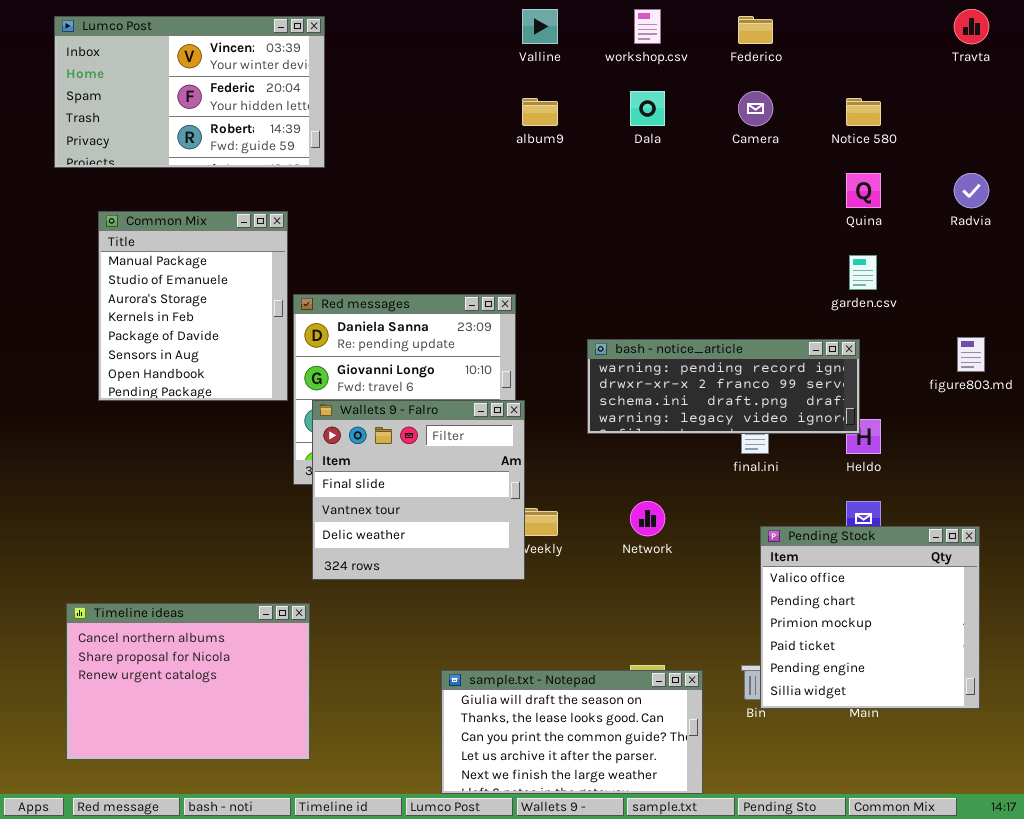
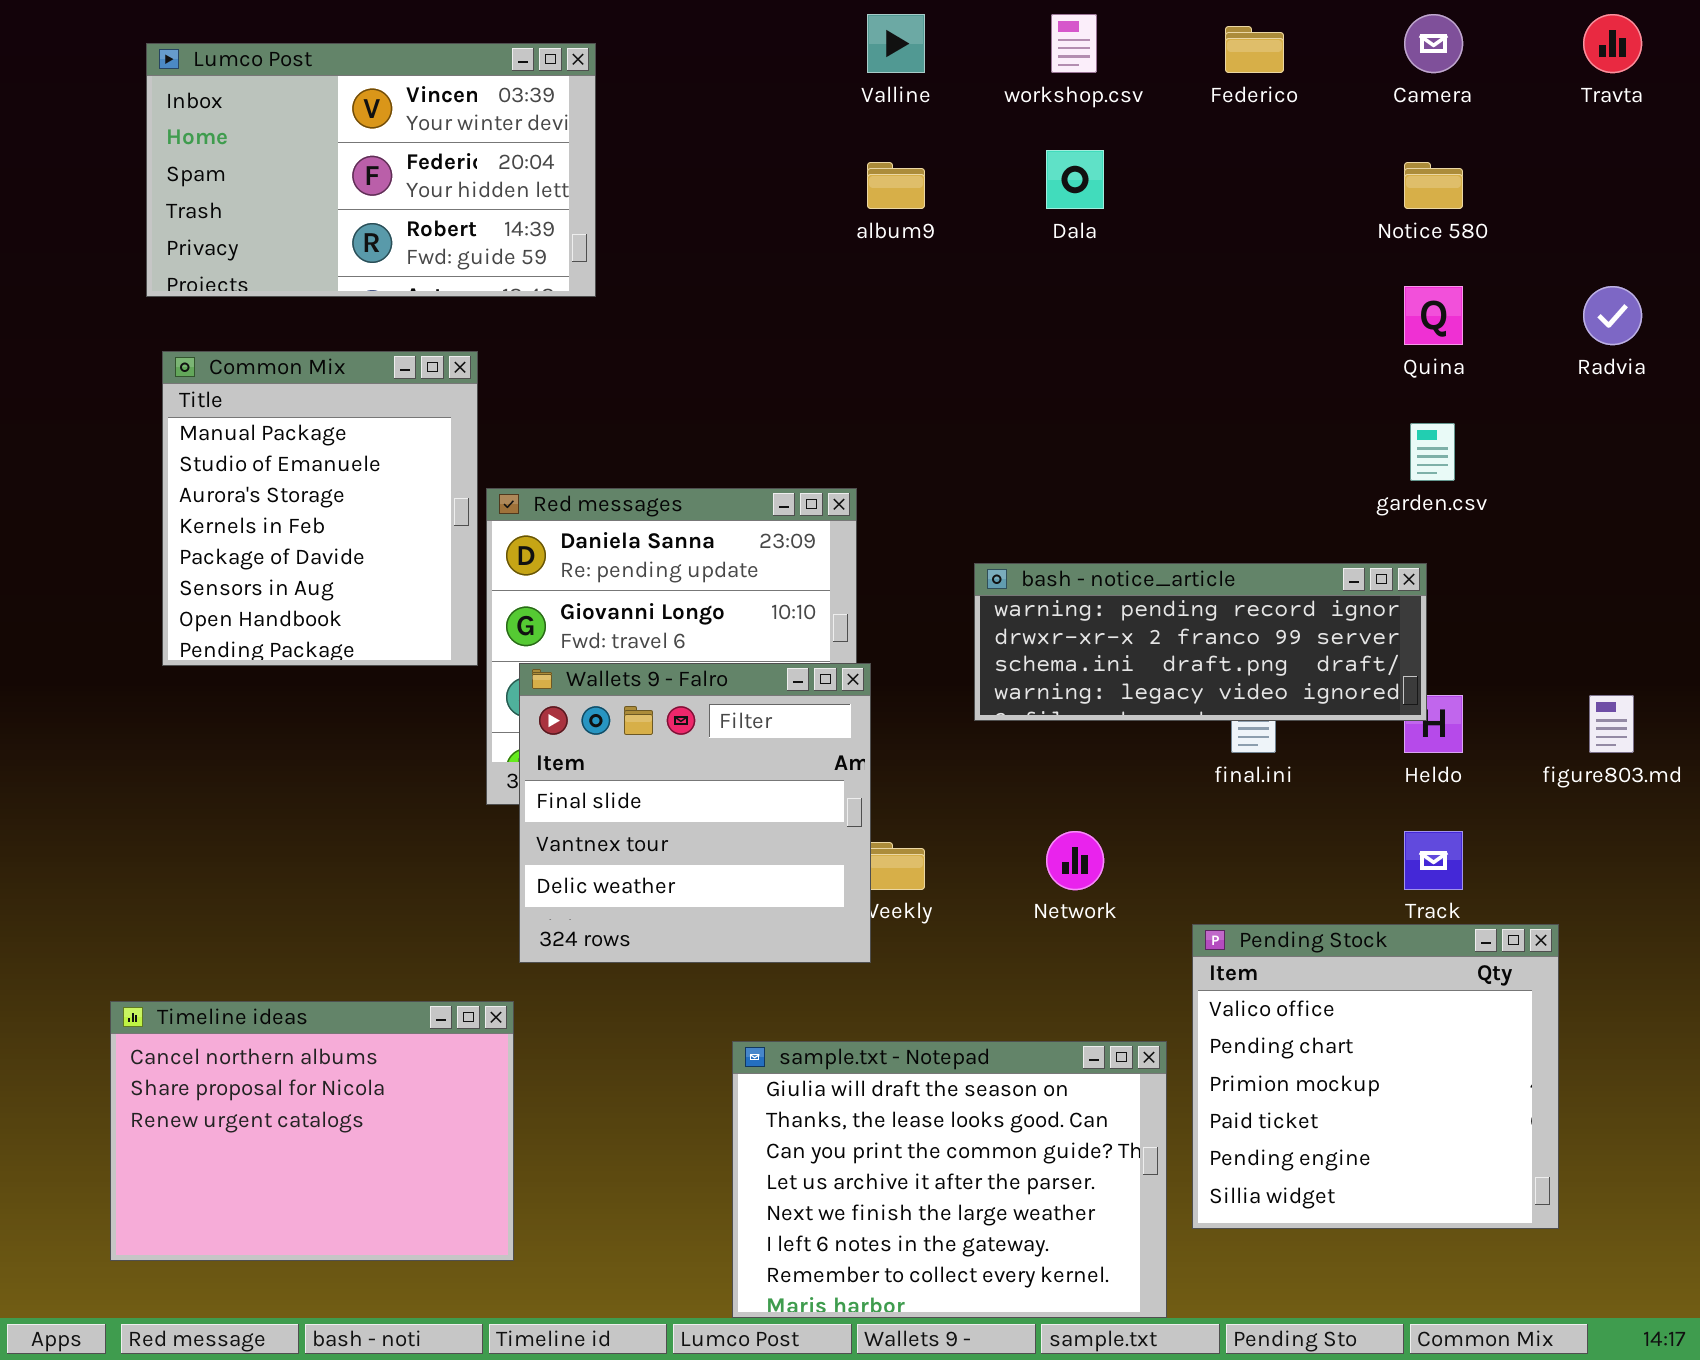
Lumco Post: [54,16,325,168] -> [146,43,596,297], moved
Camera: [738,91,773,126] -> [1404,14,1463,73], moved
figure803.md: [957,337,985,372] -> [1589,695,1634,753], moved
Pending Stock: [760,526,980,709] -> [1192,924,1559,1229], moved
sample.txt - Notepad: [441,670,703,794] -> [732,1041,1167,1318], resized

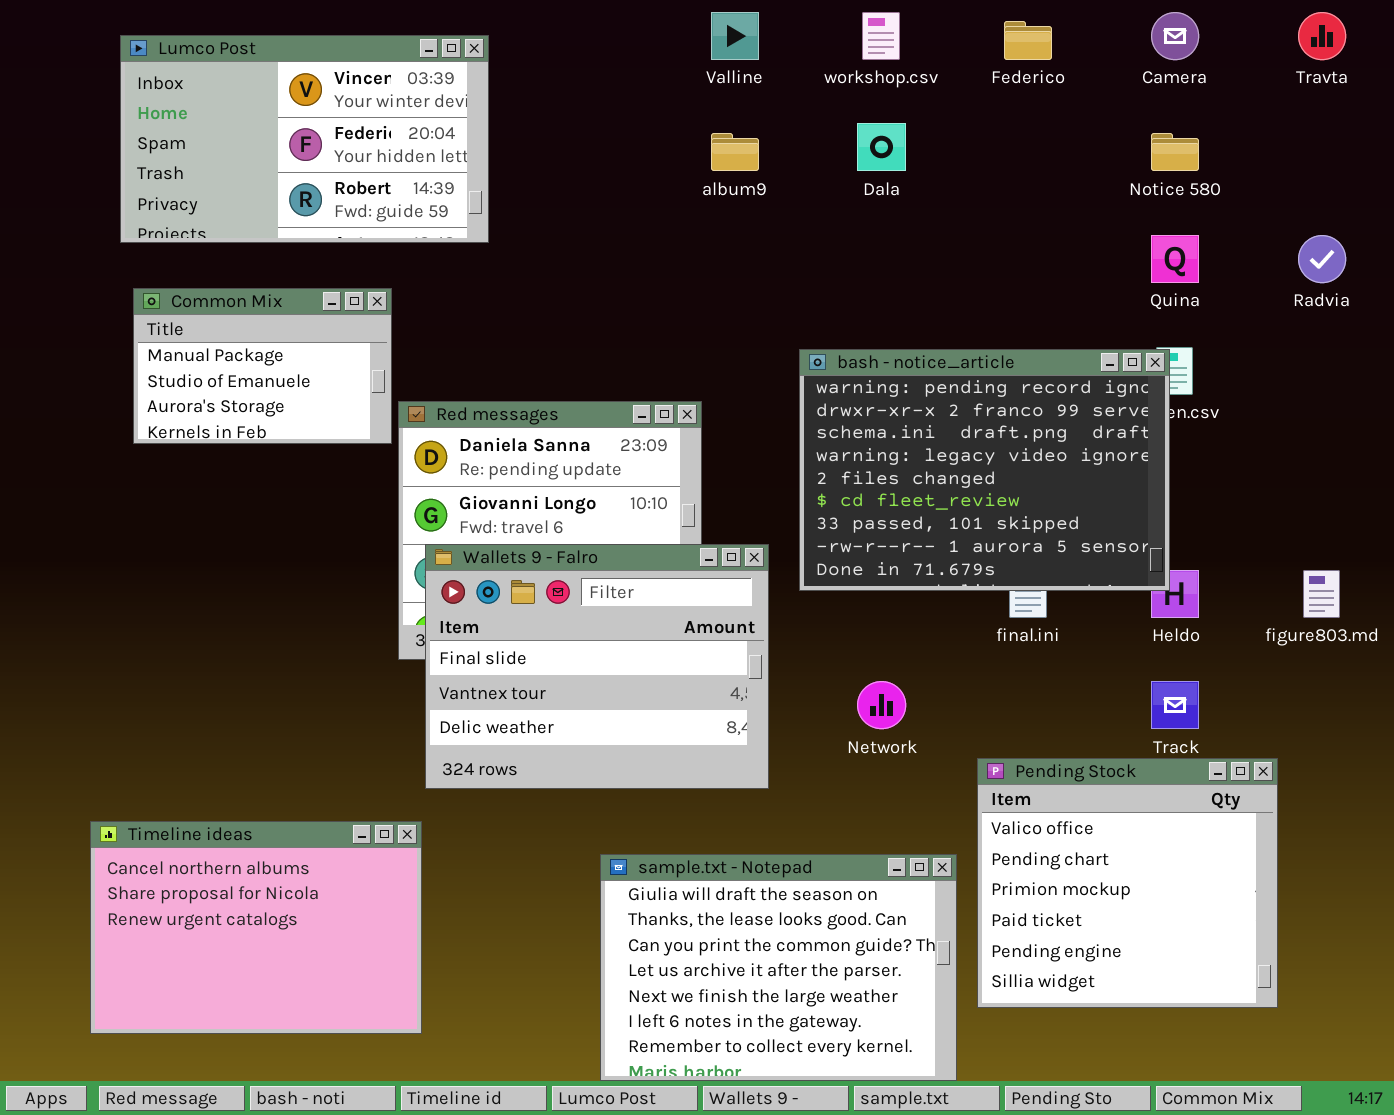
Common Mix: [162,351,478,666] -> [133,288,392,444], resized
bash - notice_article: [974,563,1427,721] -> [799,349,1170,591], resized
Wallets 9 - Falro: [519,663,871,963] -> [425,544,769,789], resized

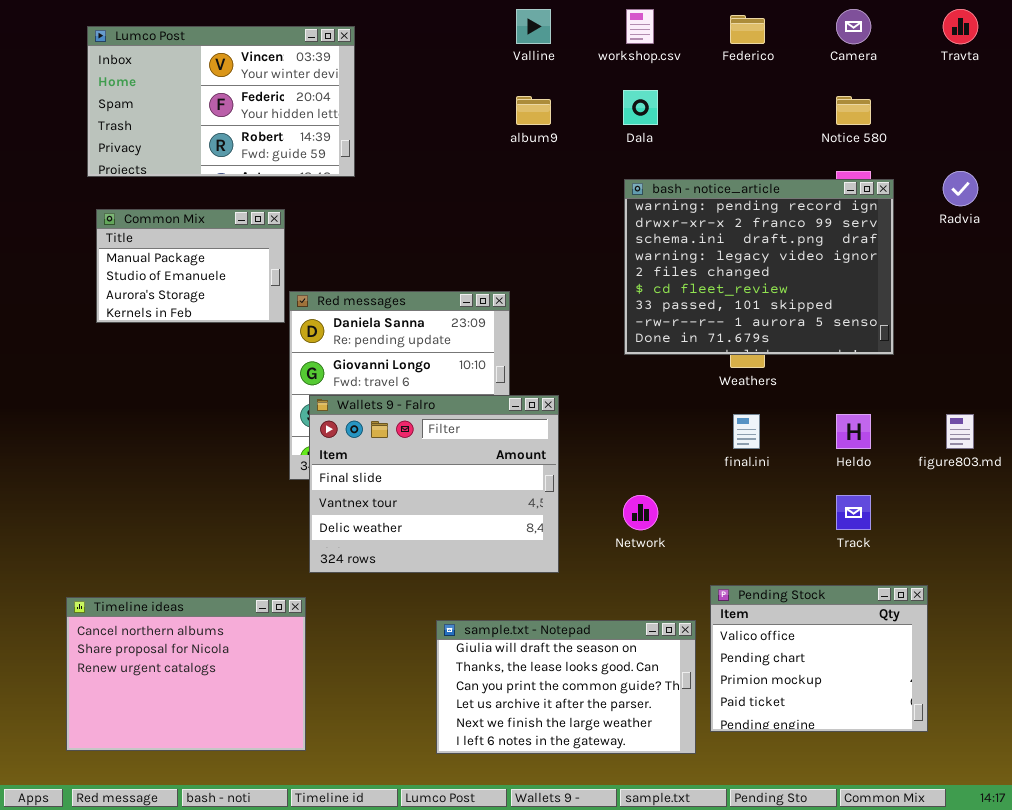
bash - notice_article: [799,349,1170,591] -> [624,179,894,355], moved
Pending Stock: [977,758,1278,1008] -> [710,585,928,732], resized
sample.txt - Notepad: [600,854,957,1081] -> [436,620,696,754], resized

